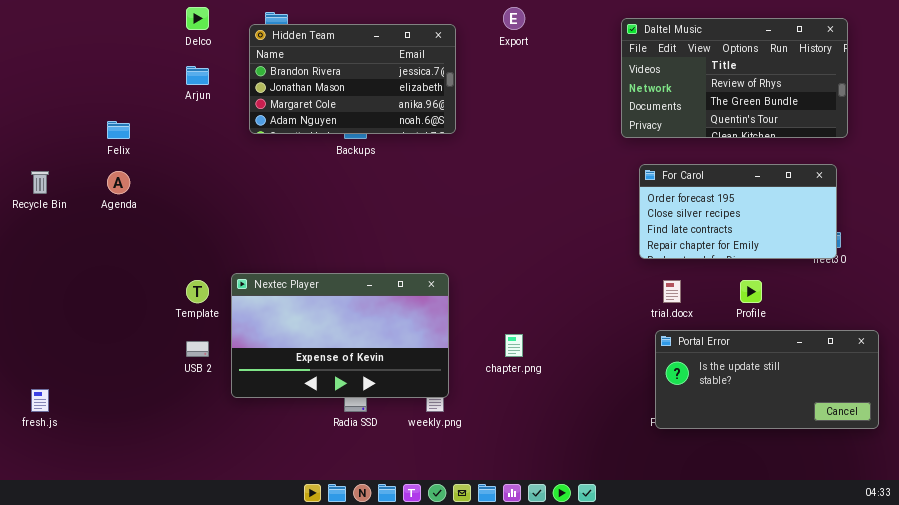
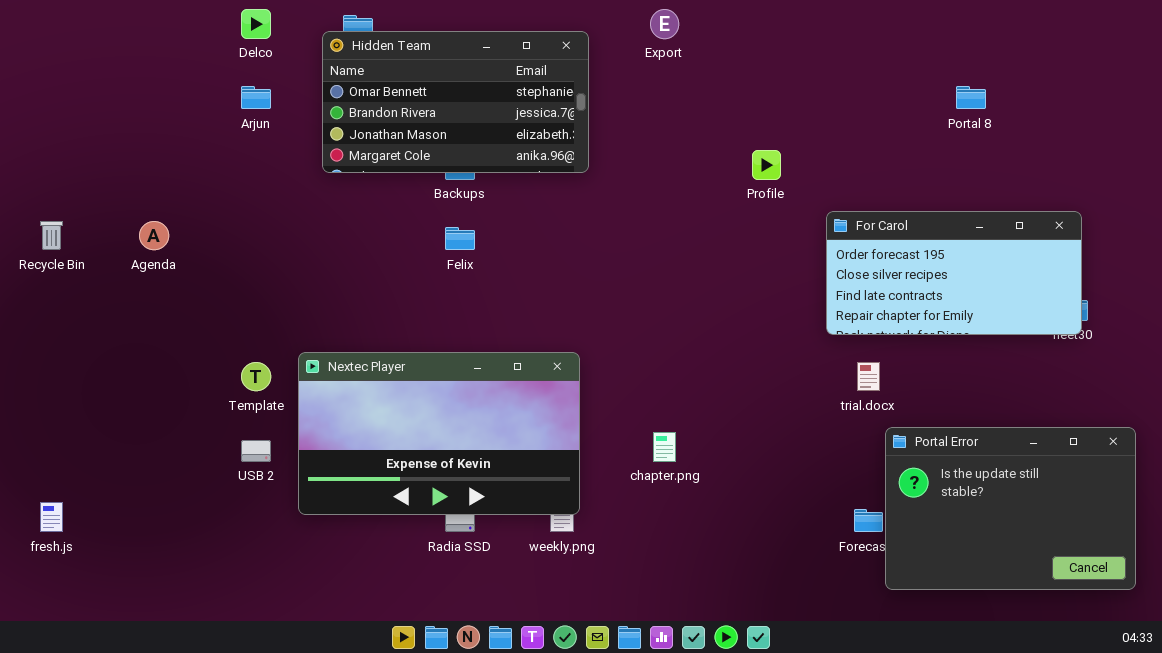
Daltel Music: [621,18,848,138] -> none, closed
Hidden Team: [249,24,456,134] -> [322,31,589,173], scrolled up 1 row
Felix: [107,121,130,139] -> [445,227,475,250], moved
Profile: [740,280,762,303] -> [752,150,781,180], moved
Portal Error: [655,330,879,429] -> [885,427,1136,590], resized

